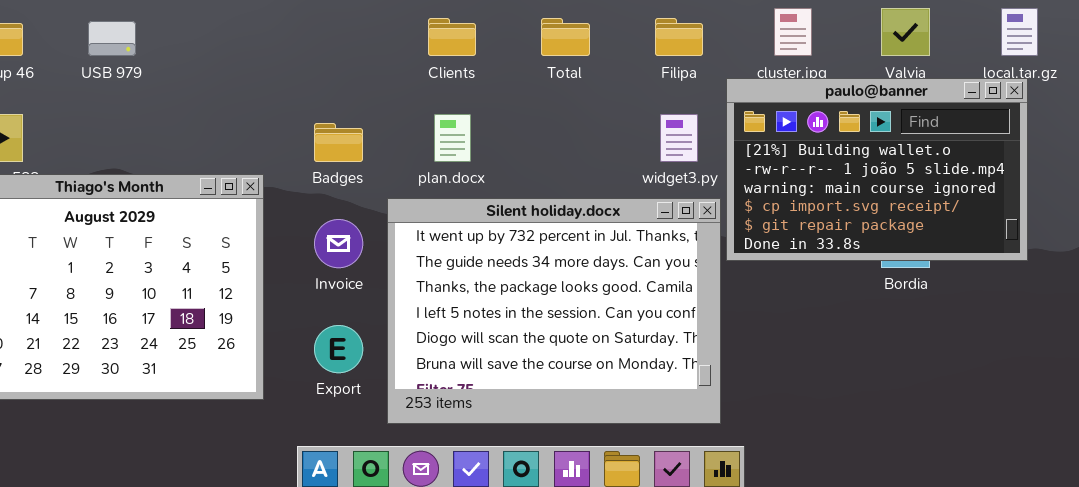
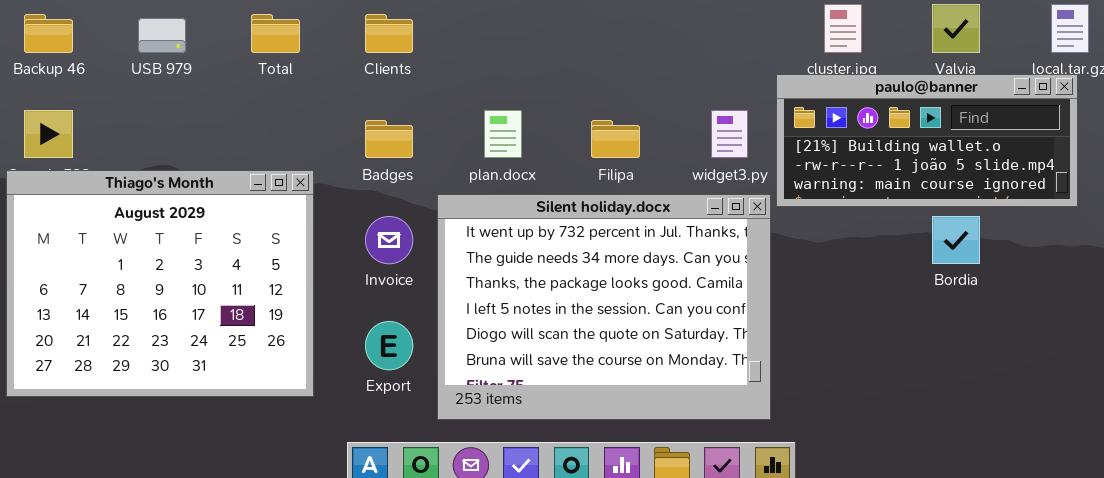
Clients: [428,18,476,56] -> [365,14,413,53], moved
Total: [541,18,590,56] -> [251,14,300,53], moved
Filipa: [655,18,703,56] -> [591,120,640,158], moved
paulo@banner: [726,78,1028,261] -> [776,74,1078,207], resized

